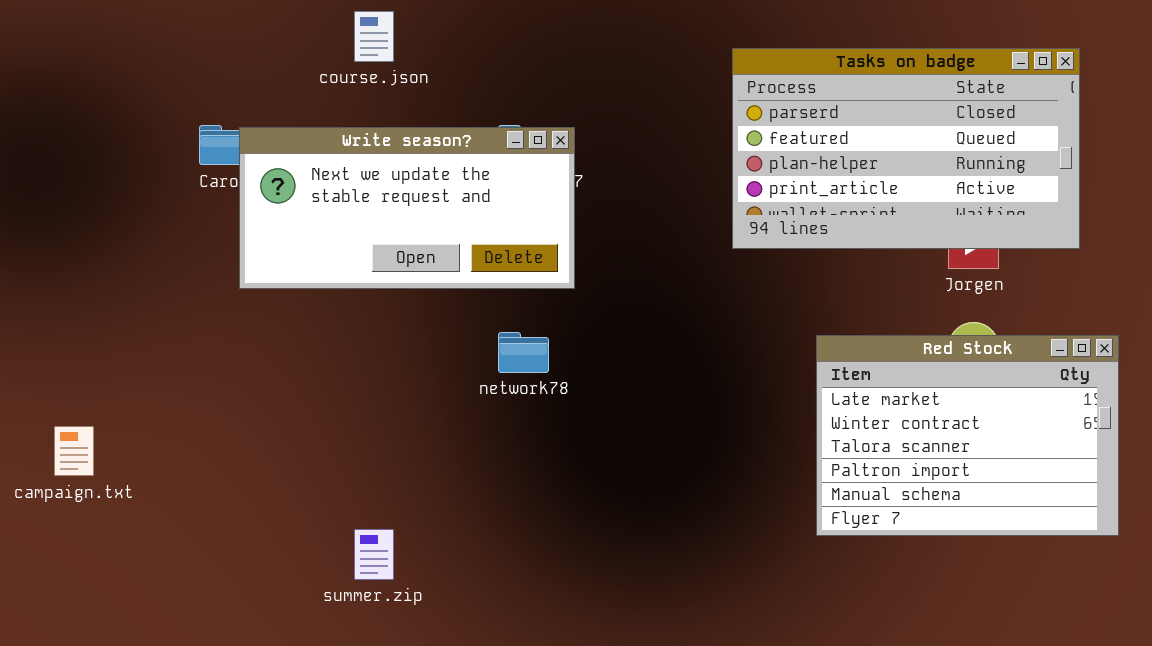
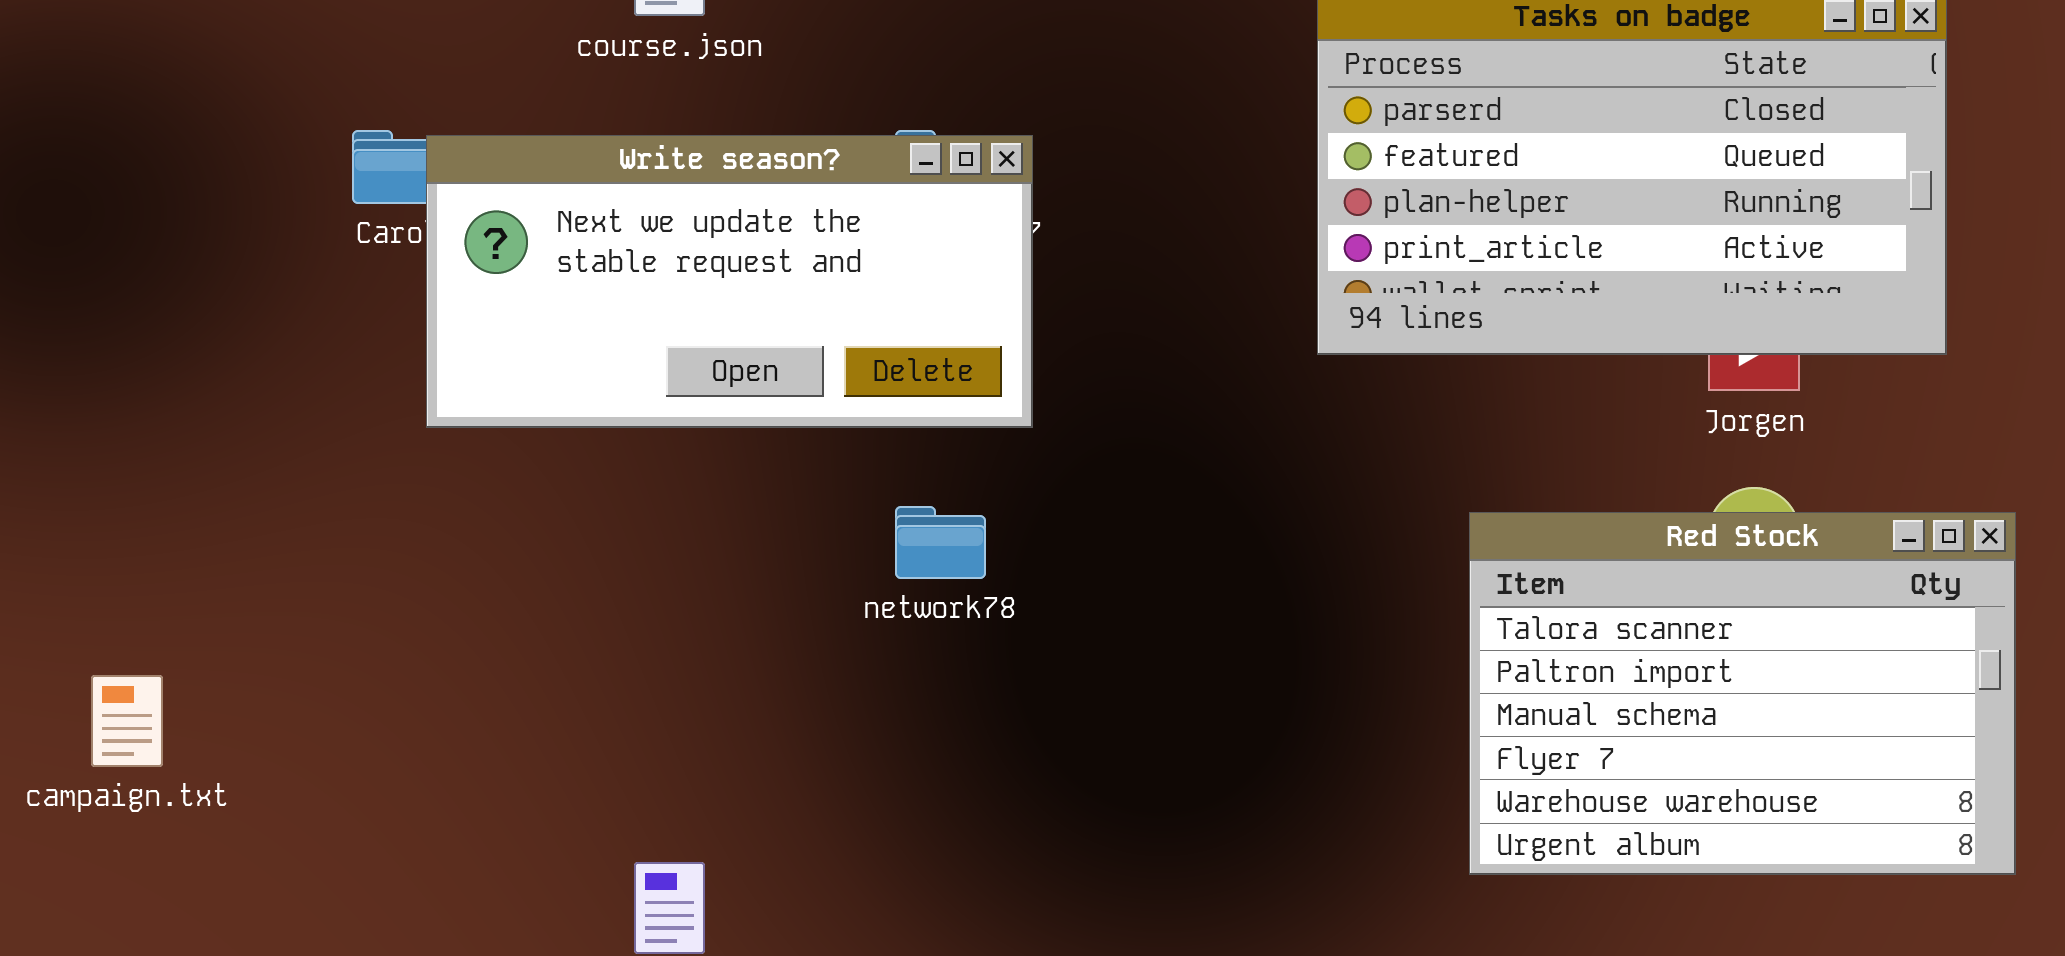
Red Stock: [816,335,1119,536] -> [1469,512,2016,875], scrolled down 2 rows

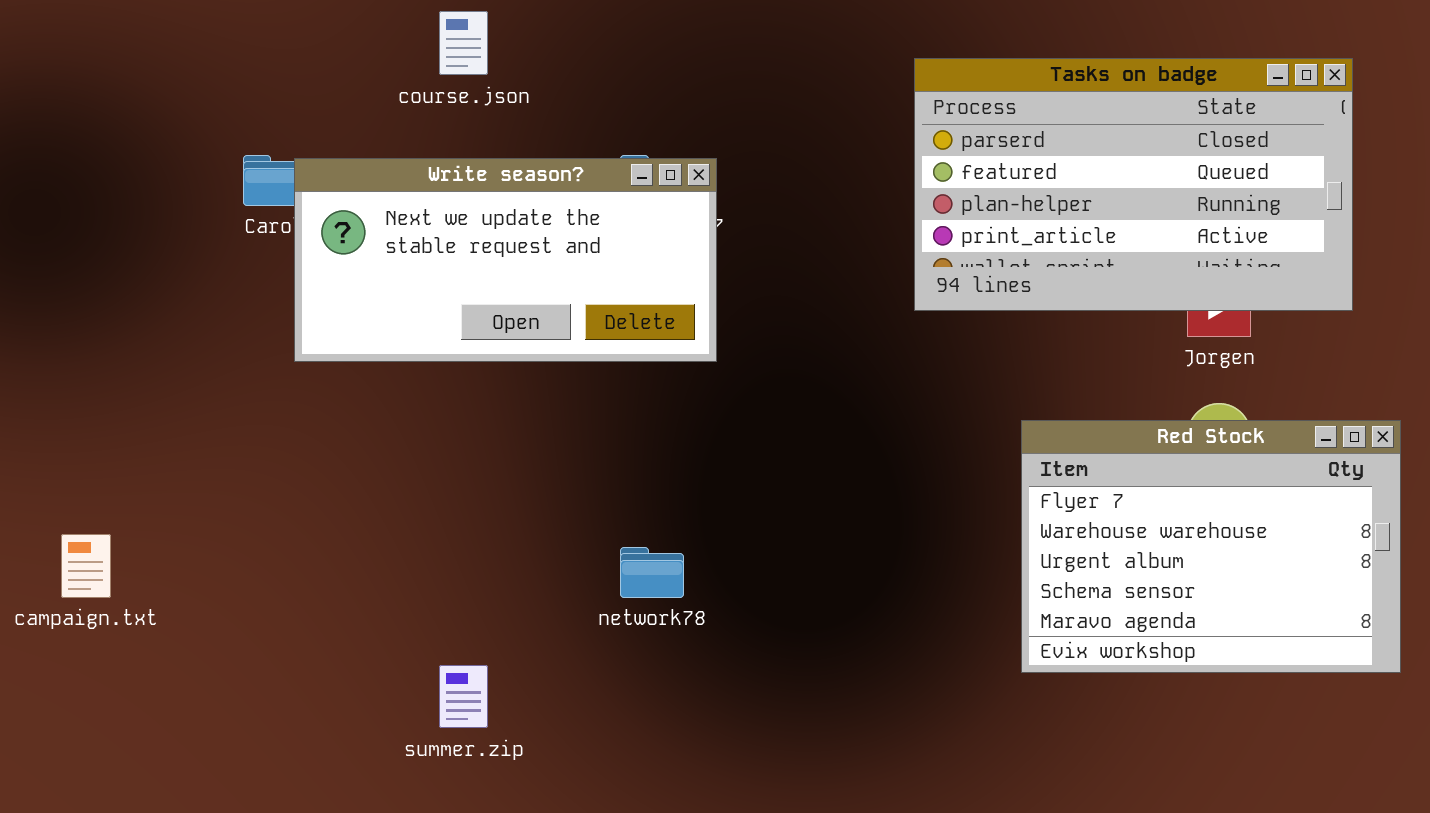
network78: [895,506,986,579] -> [620,547,684,598], moved
Red Stock: [1469,512,2016,875] -> [1021,420,1401,673], scrolled down 3 rows

